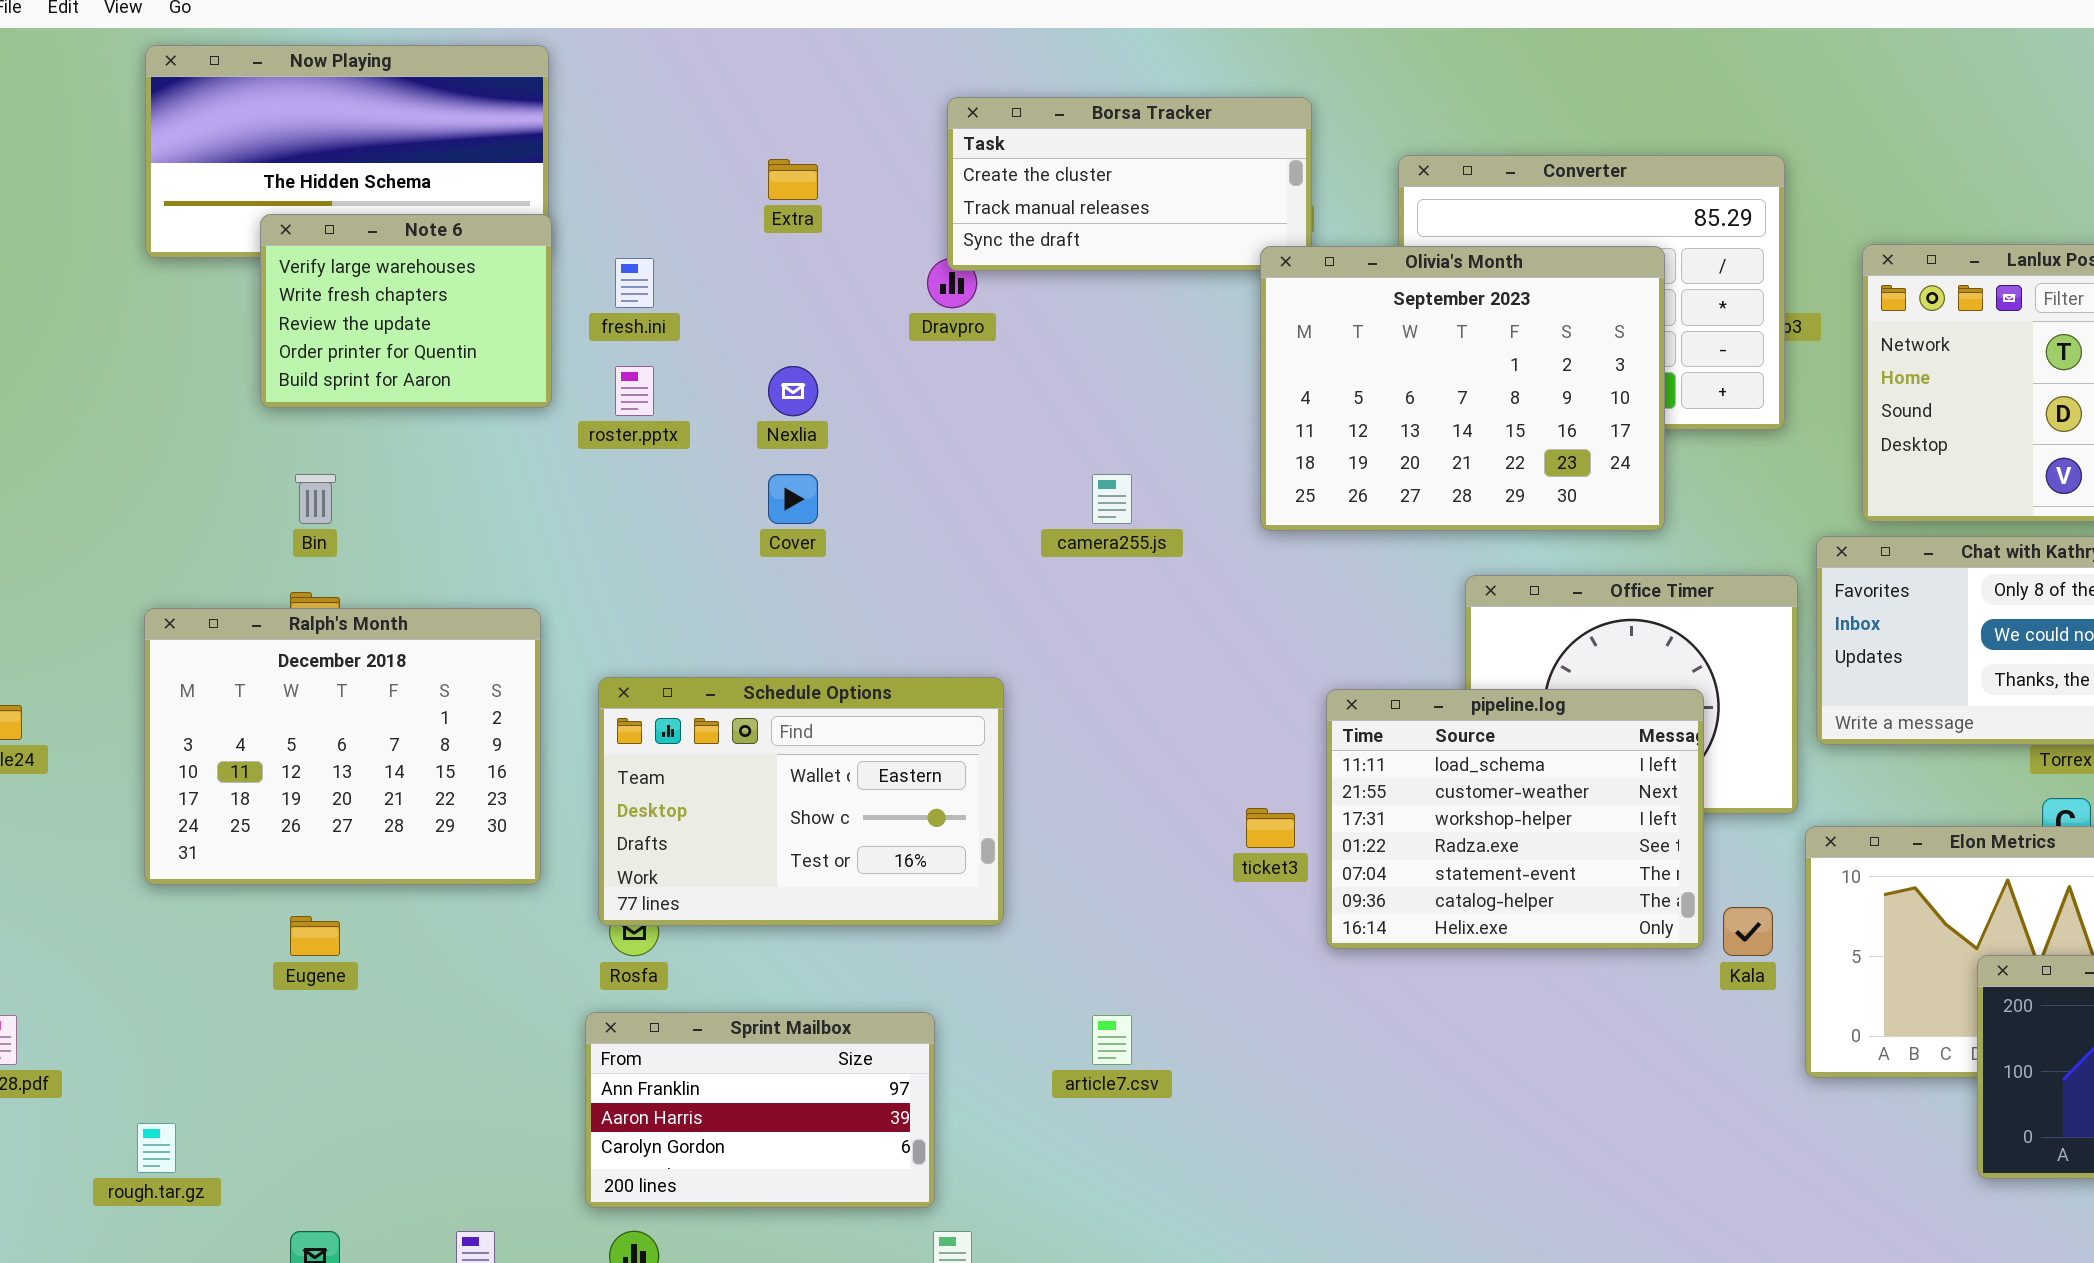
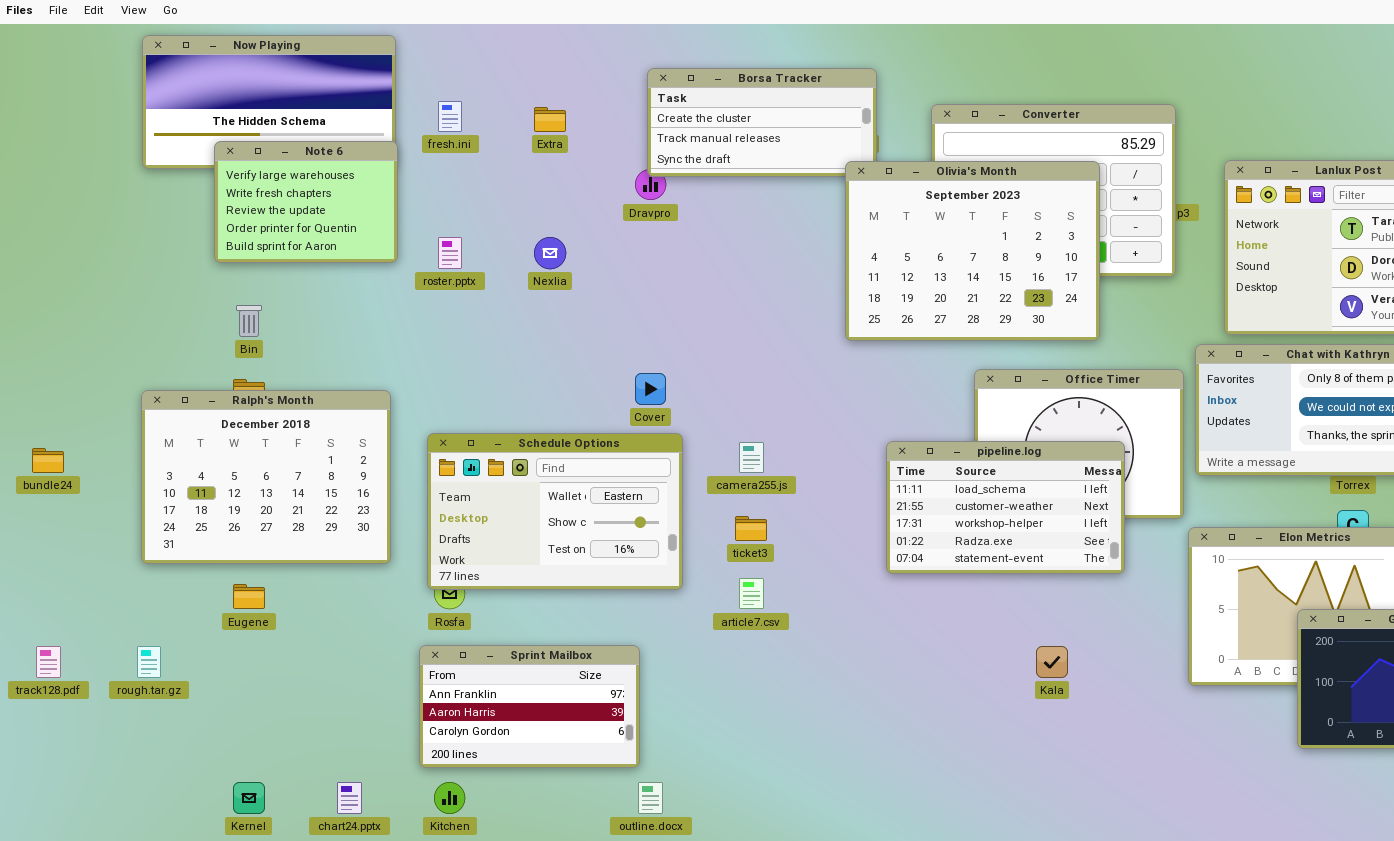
fresh.ini: [615,258,654,308] -> [438,101,462,132], moved
Cover: [768,474,818,524] -> [635,373,666,405], moved
camera255.js: [1092,474,1132,524] -> [739,442,764,473], moved
pipeline.log: [1326,689,1704,949] -> [886,441,1125,574], resized
ticket3: [1246,808,1295,848] -> [735,516,767,541], moved
Kala: [1723,907,1773,956] -> [1036,646,1068,678], moved
article7.csv: [1092,1015,1132,1065] -> [739,578,764,609], moved
rough.tar.gz: [137,1123,176,1173] -> [137,646,161,678], moved

